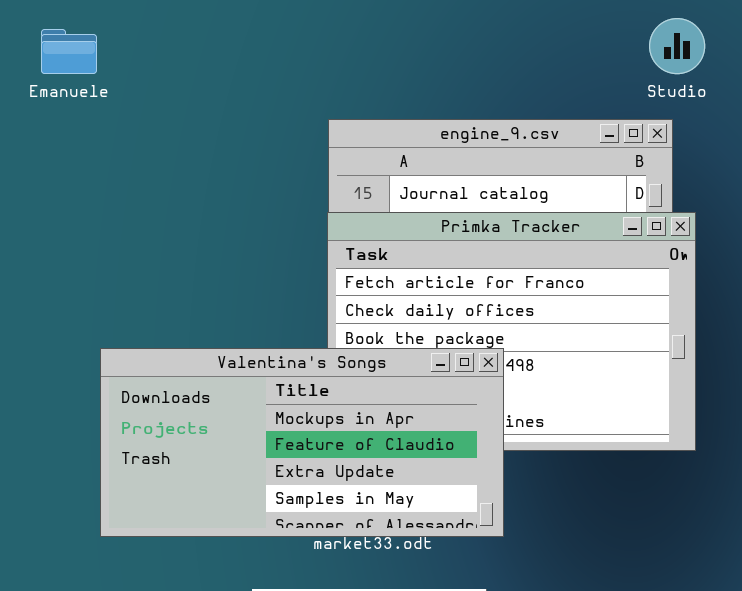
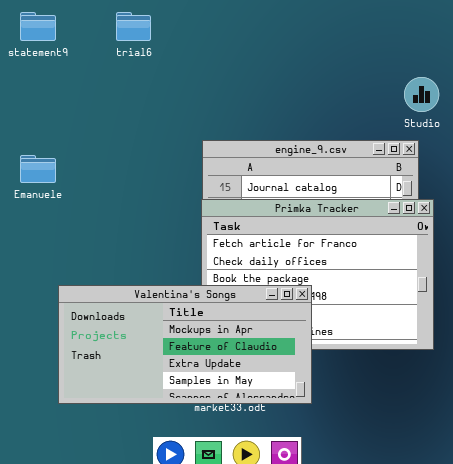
Emanuele: [41,29,97,74] -> [20,155,56,183], moved

